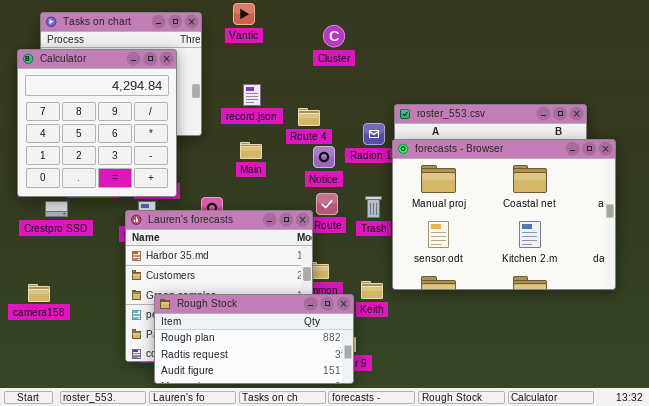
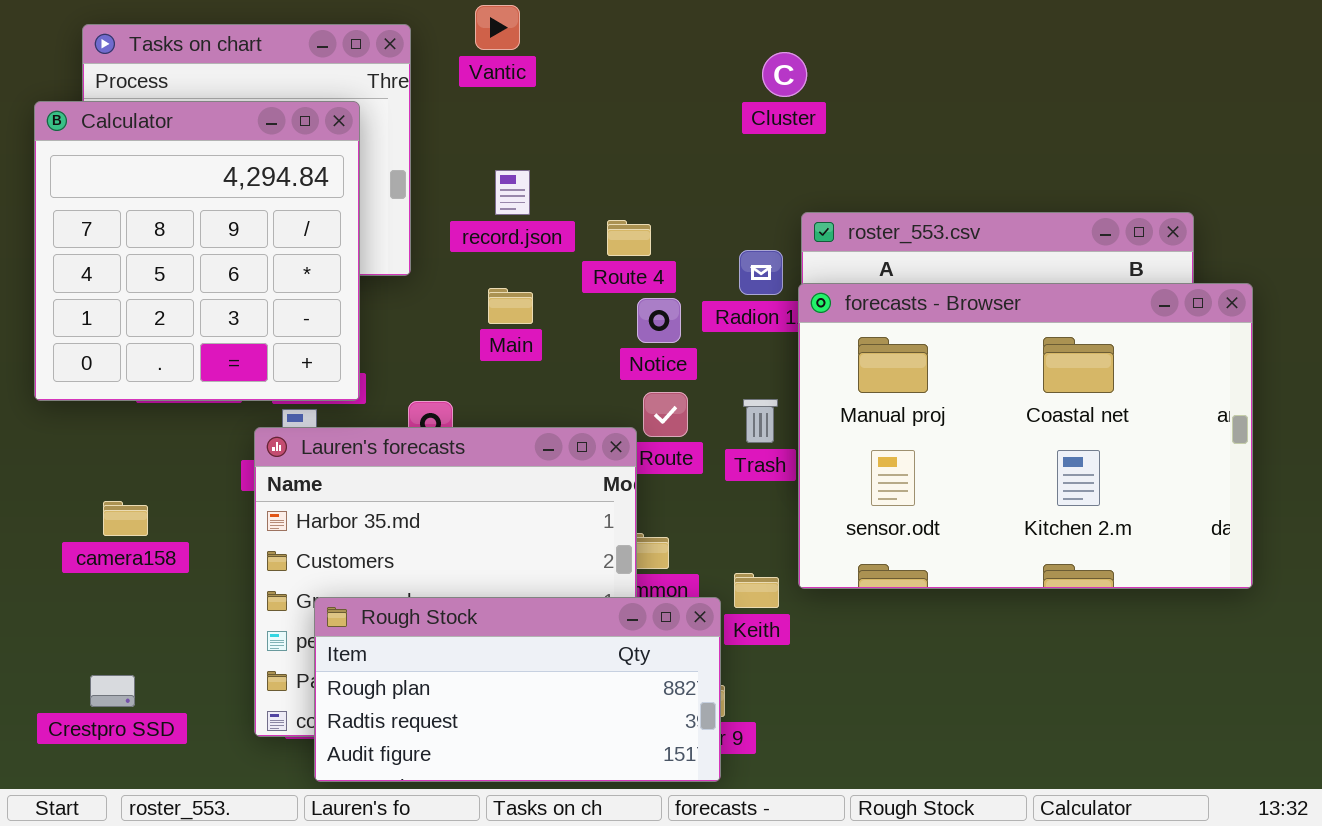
Cluster: [323,25,345,47] -> [762,52,807,97], moved
Crestpro SSD: [45,201,68,217] -> [90,675,135,707], moved
camera158: [28,284,50,302] -> [103,501,148,536], moved

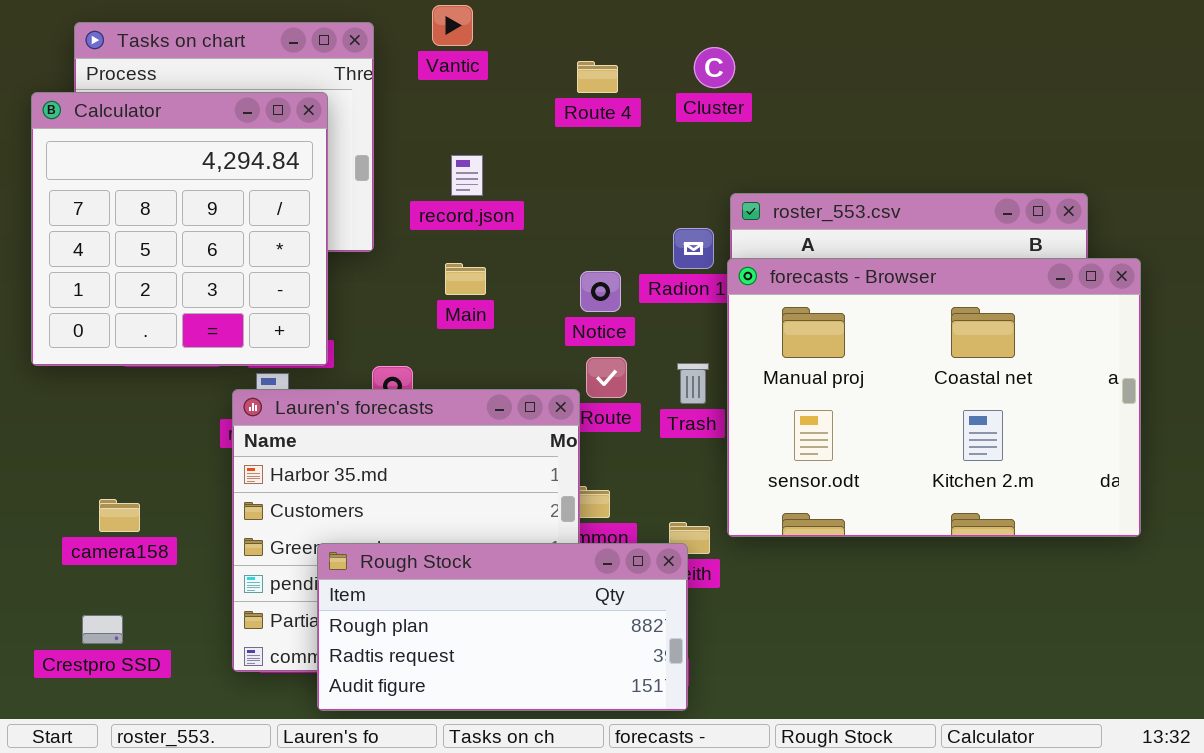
Route 4: [607,220,651,256] -> [577,61,618,93], moved
camera158: [103,501,148,536] -> [99,499,140,532], moved
Rough Stock: [314,597,721,782] -> [317,543,688,711], moved

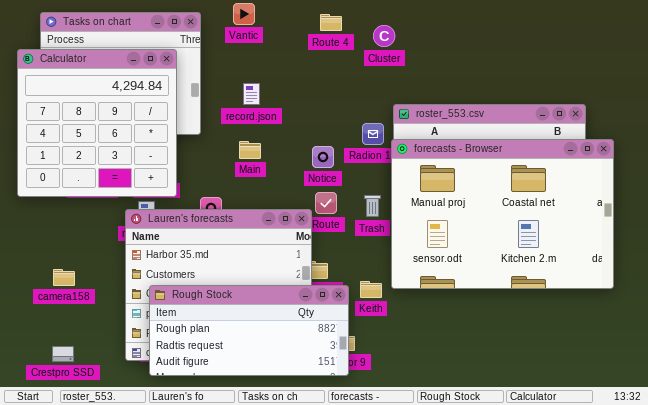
Route 4: [577,61,618,93] -> [320,14,342,31], moved
Rough Stock: [317,543,688,711] -> [149,285,349,376], moved
Crestpro SSD: [82,615,123,644] -> [52,346,74,362], moved

